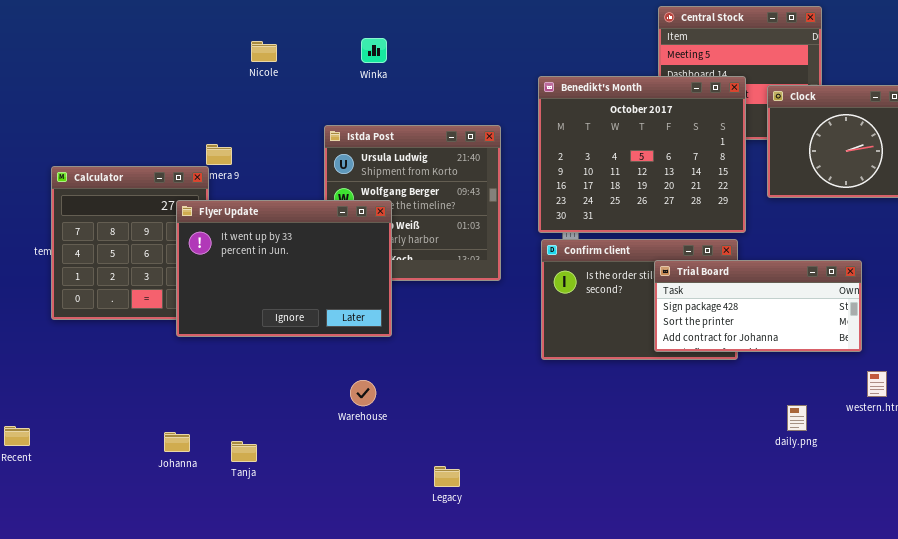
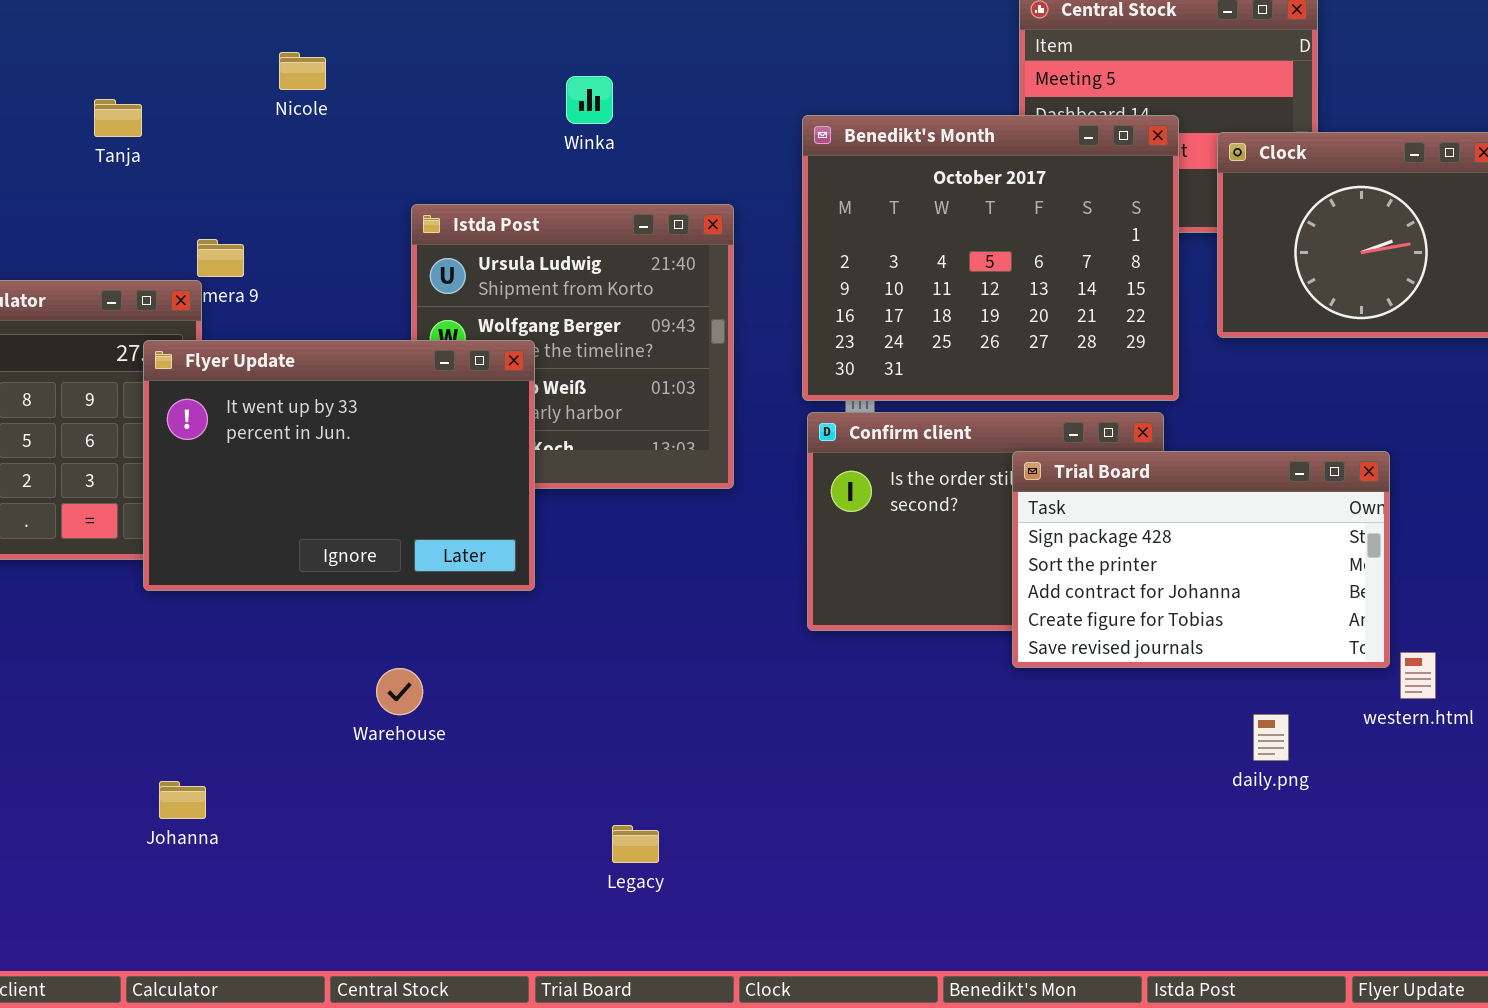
Winka: [361,38,387,63] -> [566,76,613,124], moved
Trial Board: [654,260,862,352] -> [1012,451,1390,668], resized
Warehouse: [350,380,376,406] -> [376,668,423,715], moved
Johanna: [164,432,190,452] -> [159,781,206,819], moved
Tanja: [231,441,257,462] -> [94,99,142,137], moved

